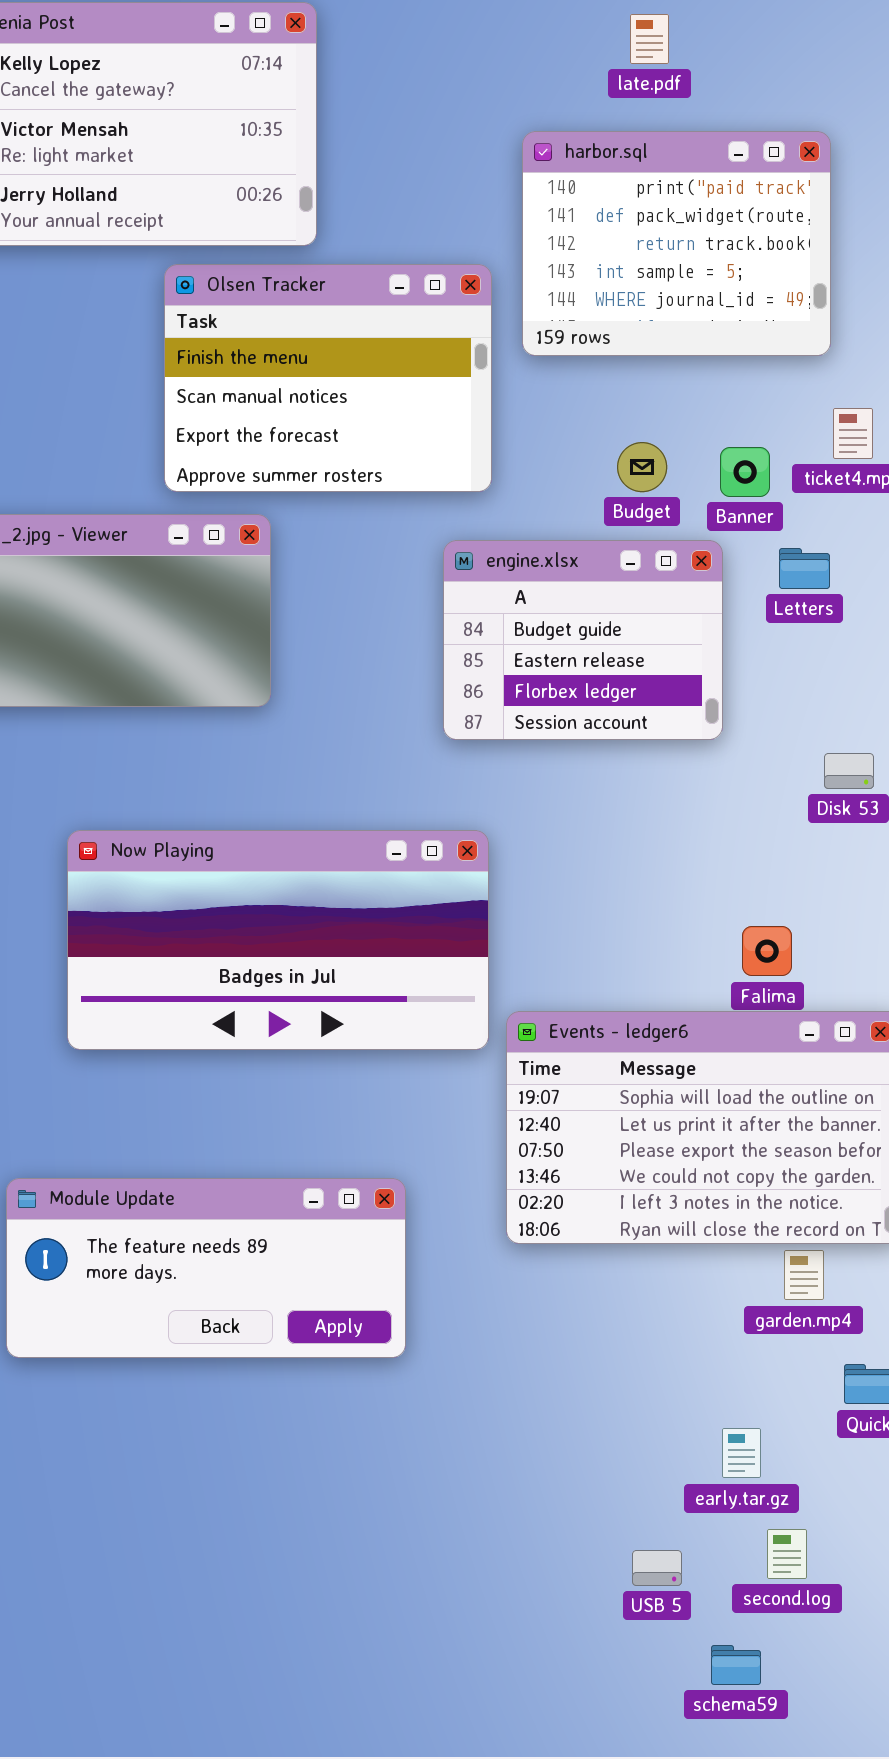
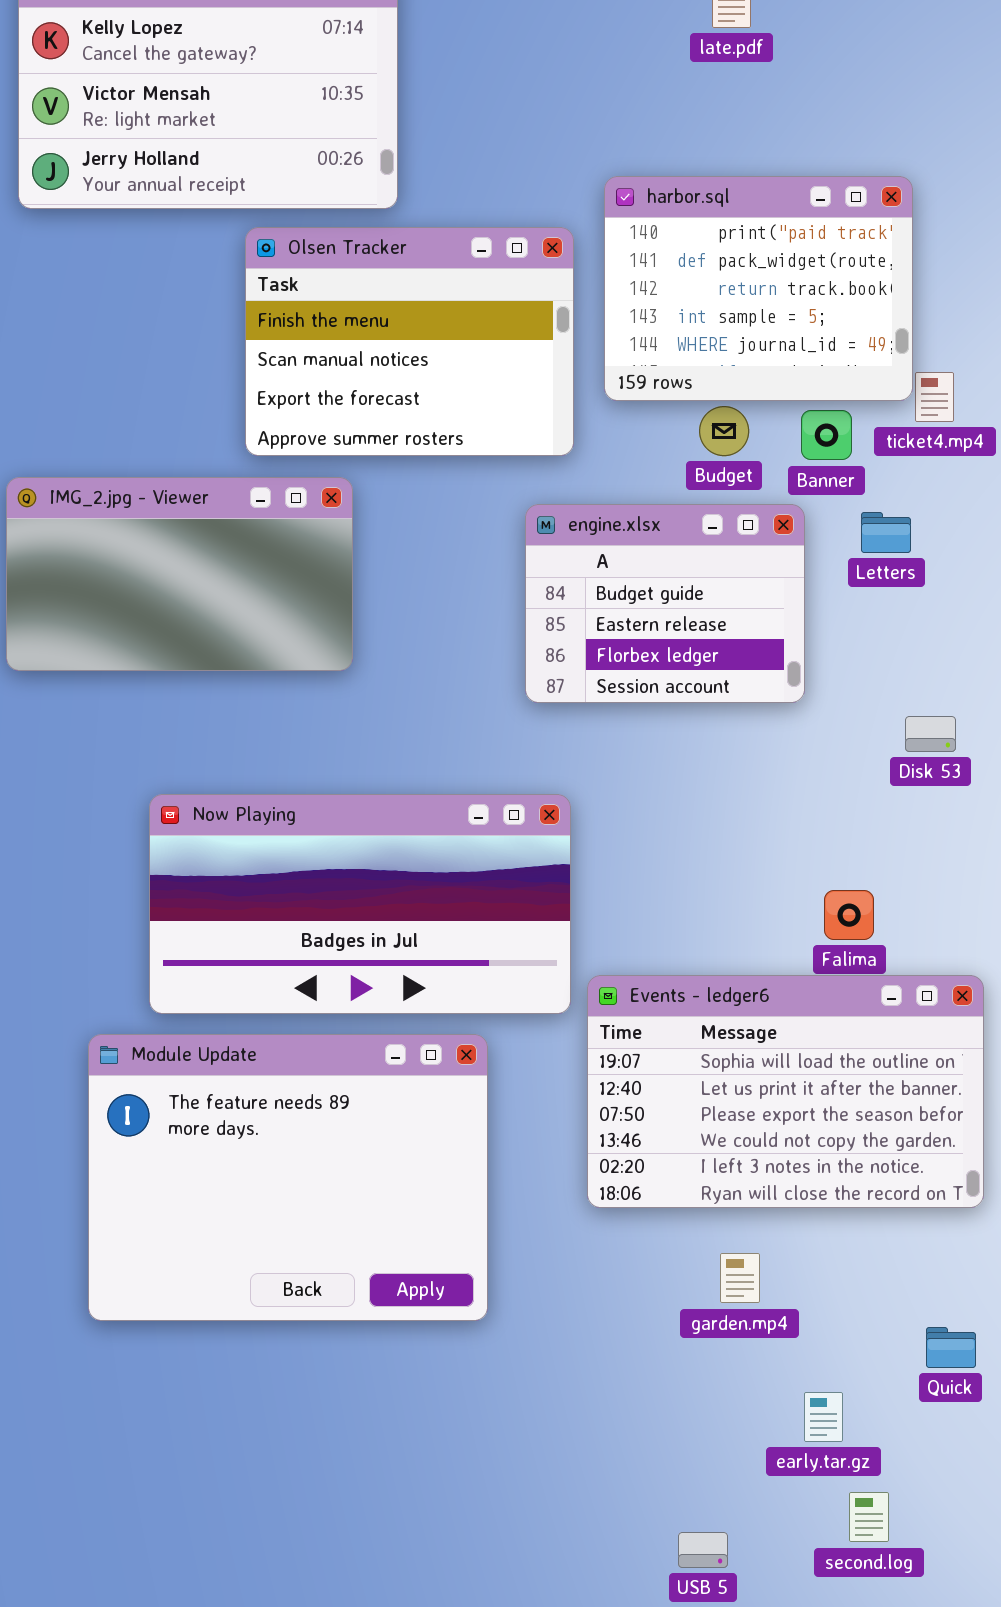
harbor.sql: [522,131,831,356] -> [604,176,913,401], moved
Module Update: [6,1178,406,1358] -> [88,1034,488,1321], resized
garden.mp4: [784,1250,824,1300] -> [720,1253,760,1303], moved
USB 5: [632,1550,682,1586] -> [678,1532,728,1568], moved

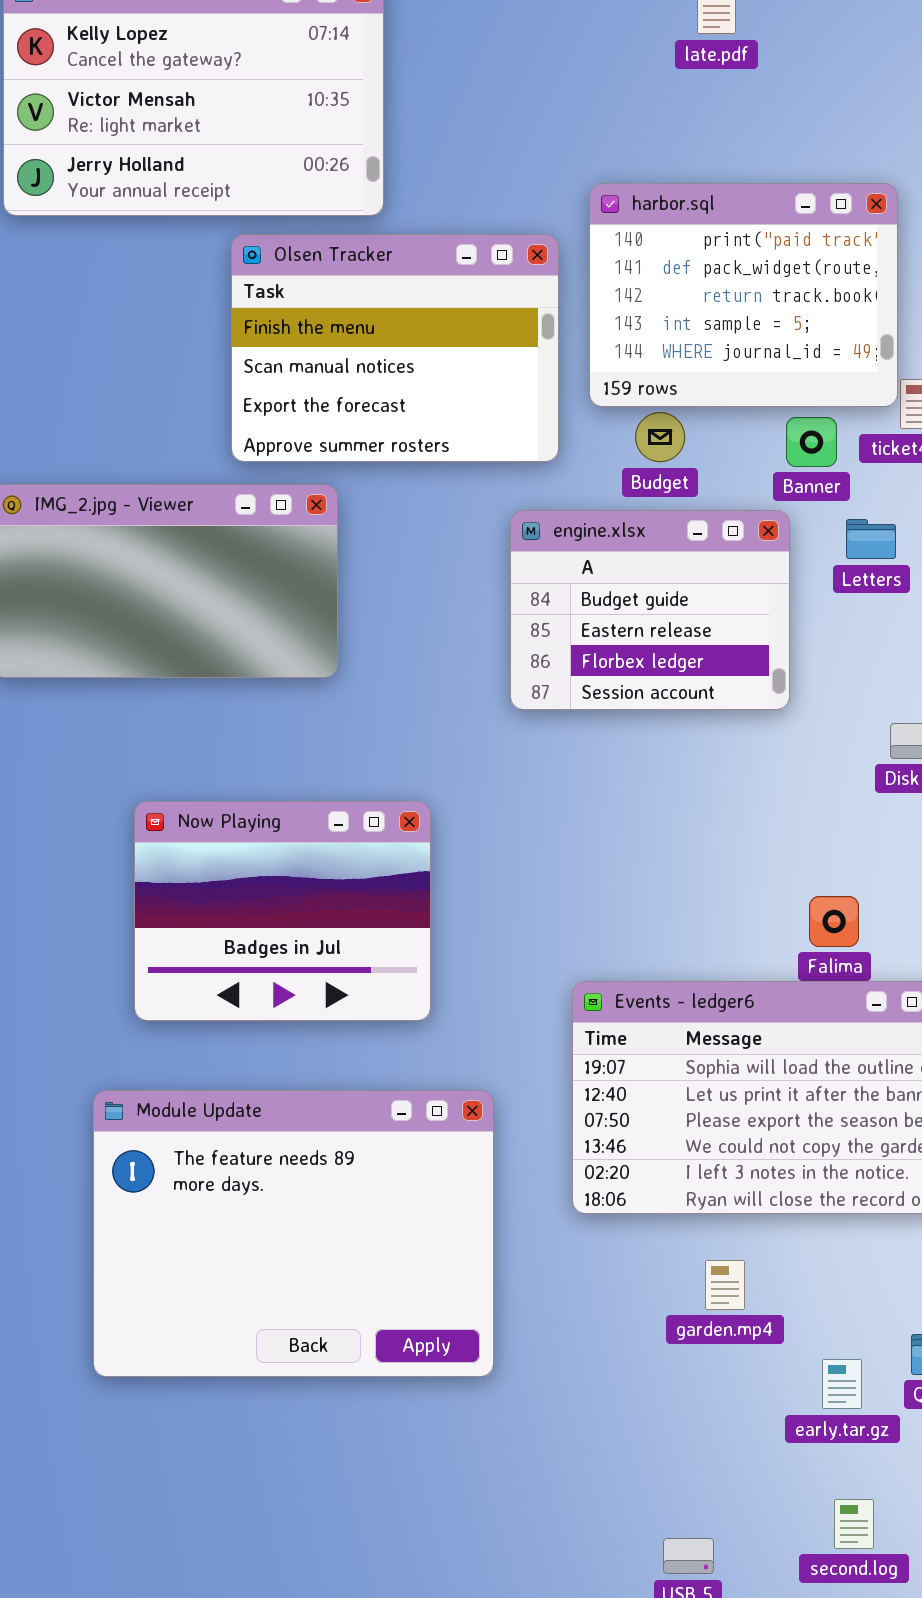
Budget: [699,406,749,456] -> [635,412,685,462], moved
Now Playing: [149,794,571,1014] -> [134,801,431,1021], resized
Module Update: [88,1034,488,1321] -> [93,1090,494,1377], moved
early.tar.gz: [804,1392,843,1442] -> [822,1359,862,1409], moved

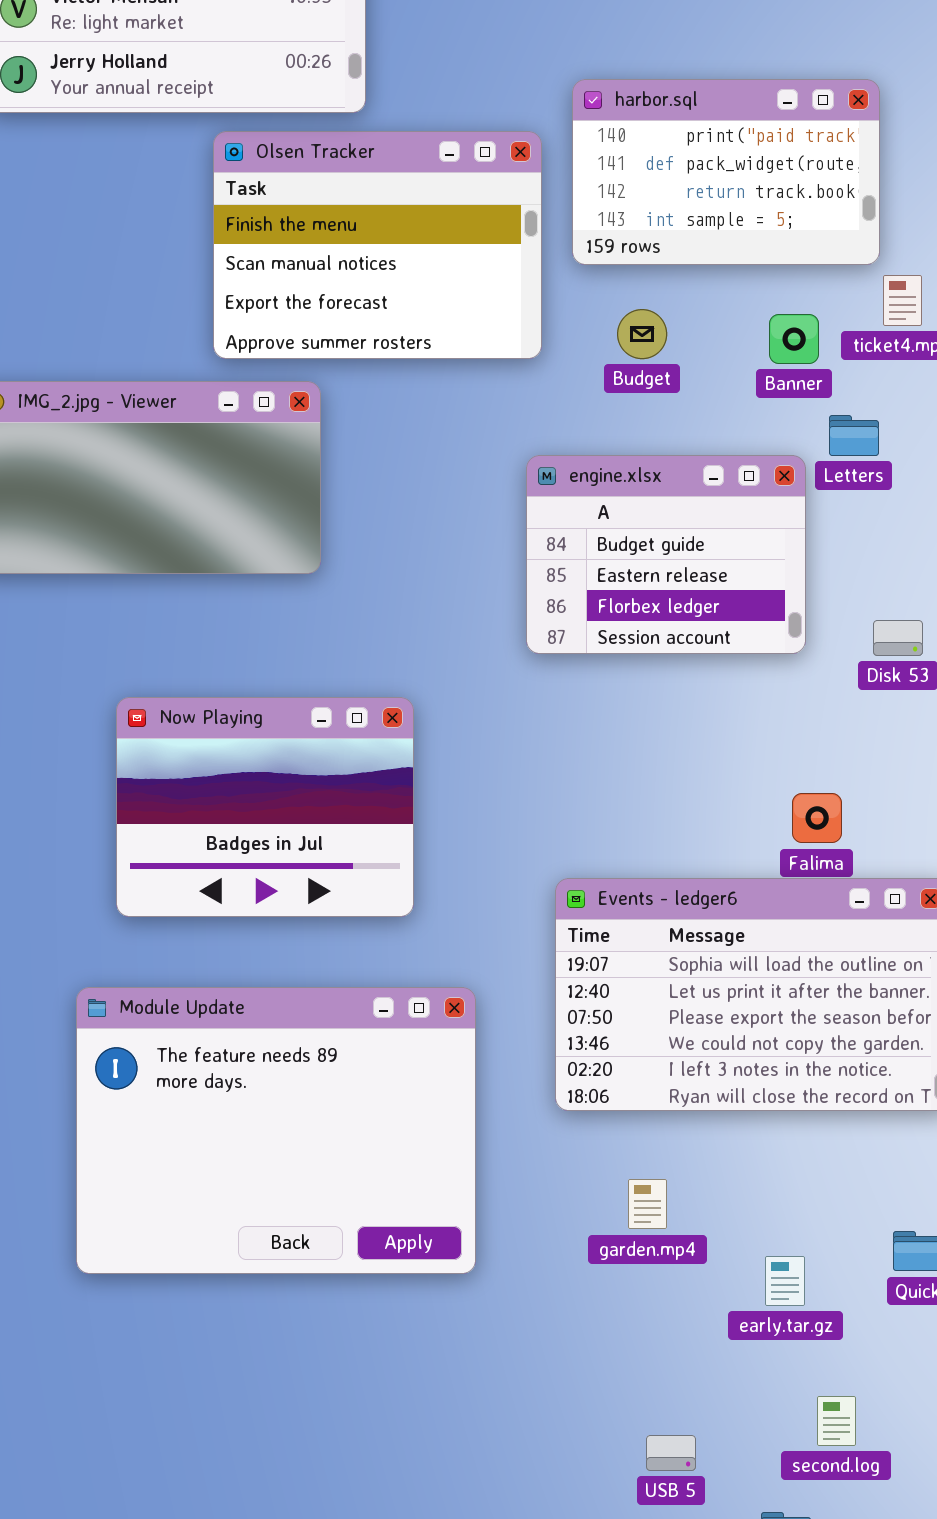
harbor.sql: [589,183,898,407] -> [572,79,880,265], resized
engine.xlsx: [510,510,790,710] -> [526,455,806,654], moved
garden.mp4: [705,1260,745,1310] -> [628,1179,667,1229], moved
early.tar.gz: [822,1359,862,1409] -> [765,1256,805,1306], moved

